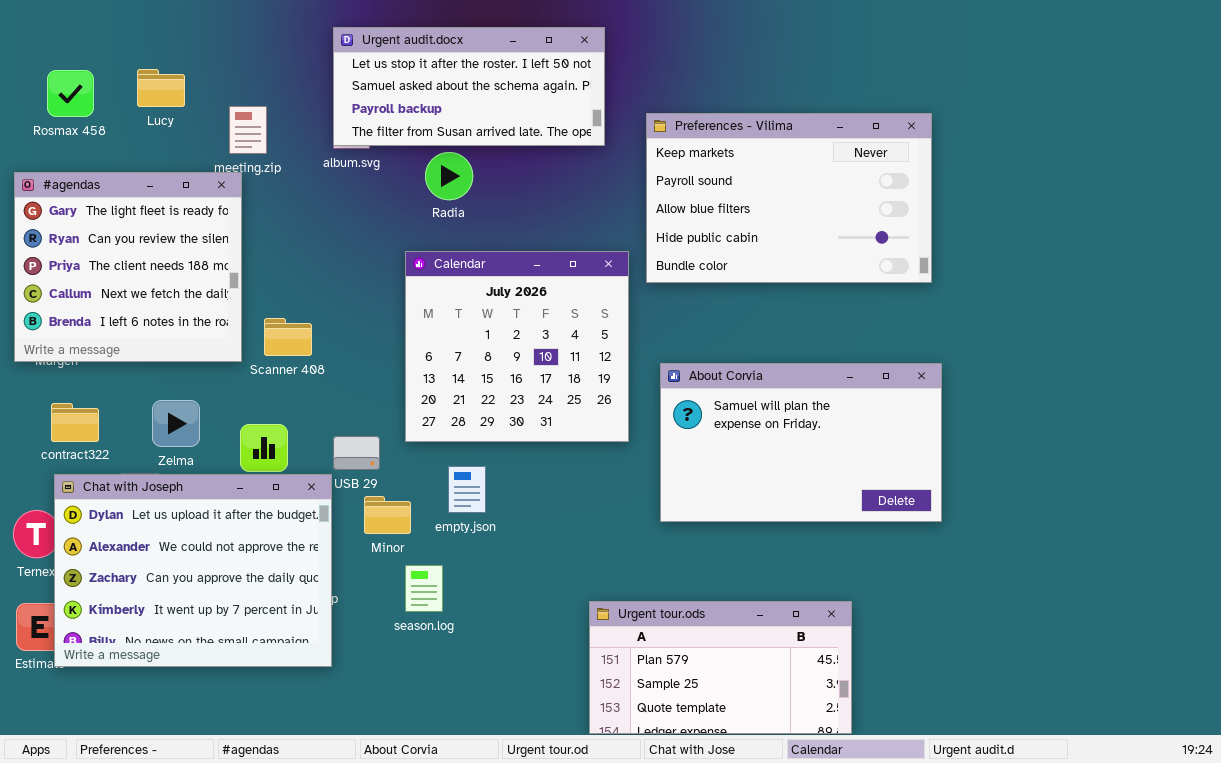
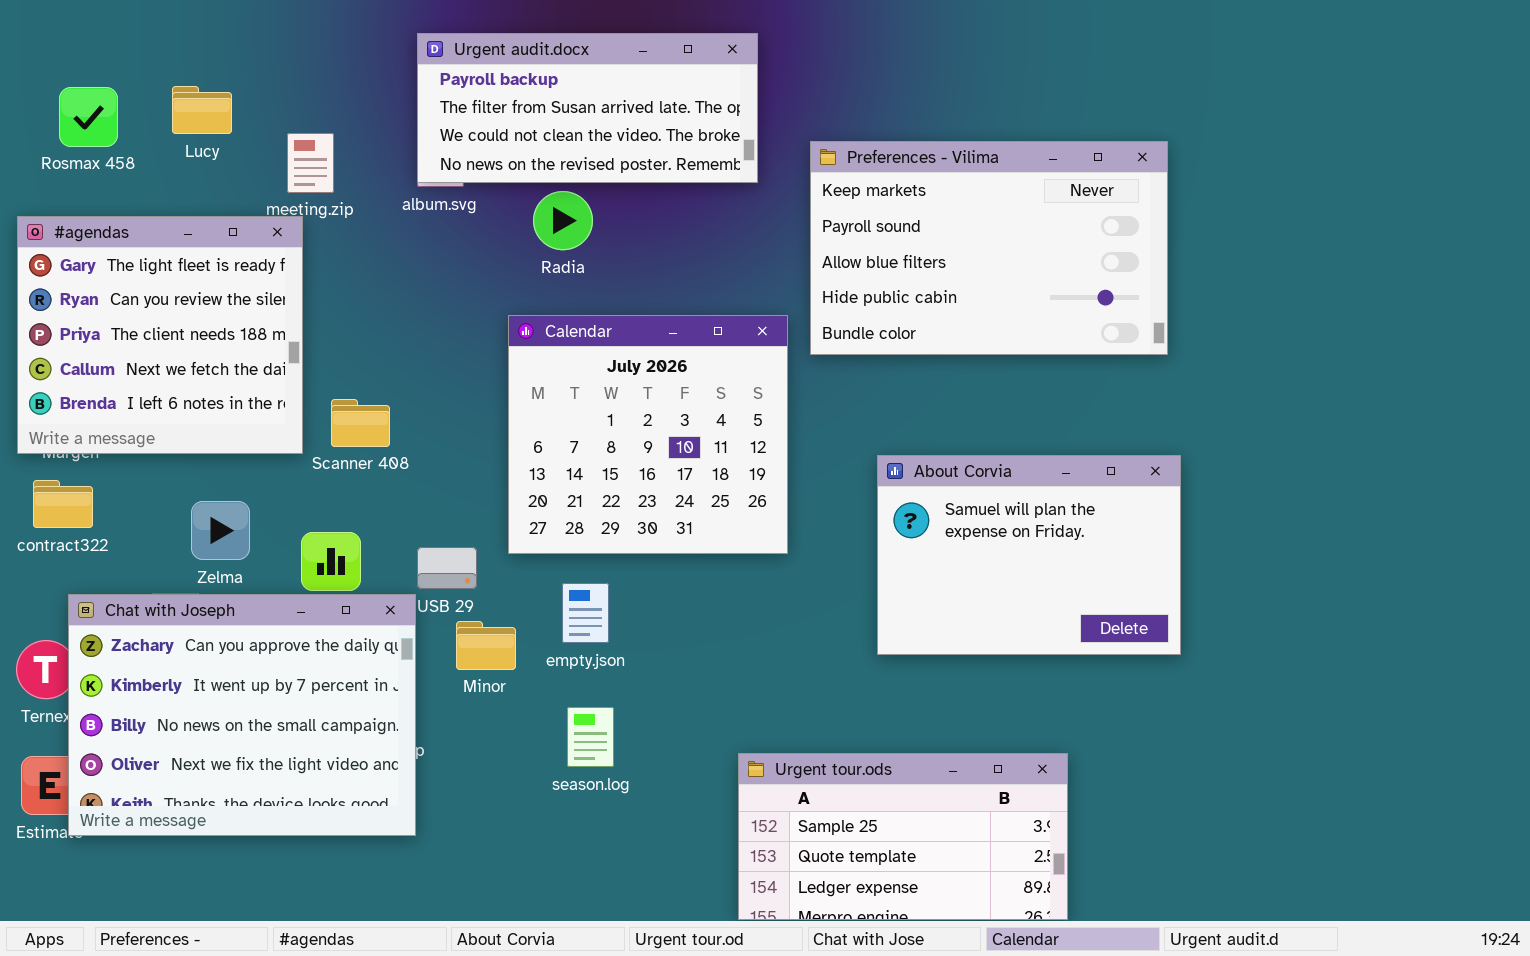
Urgent audit.docx: [333,27,605,146] -> [417,33,758,183], scrolled down 2 rows
About Corvia: [660,363,942,522] -> [877,455,1181,655], resized
contract322: [51,403,99,442] -> [33,480,93,528], moved
Chat with Joseph: [54,474,332,667] -> [68,594,416,836], scrolled down 2 rows
season.log: [405,565,443,612] -> [567,707,614,767], moved
Urgent tour.ods: [589,601,852,734] -> [738,753,1068,920], scrolled down 1 row

